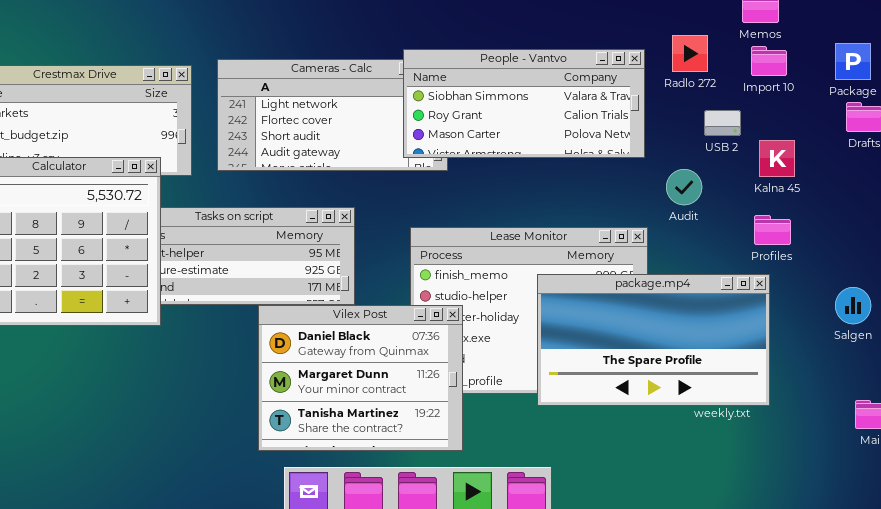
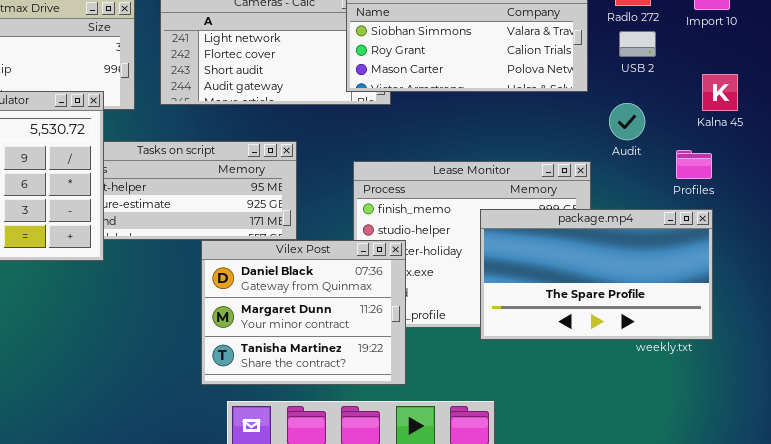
USB 2: [704,110,741,136] -> [619,31,656,57], moved
Profiles: [754,215,791,245] -> [676,150,712,179], moved

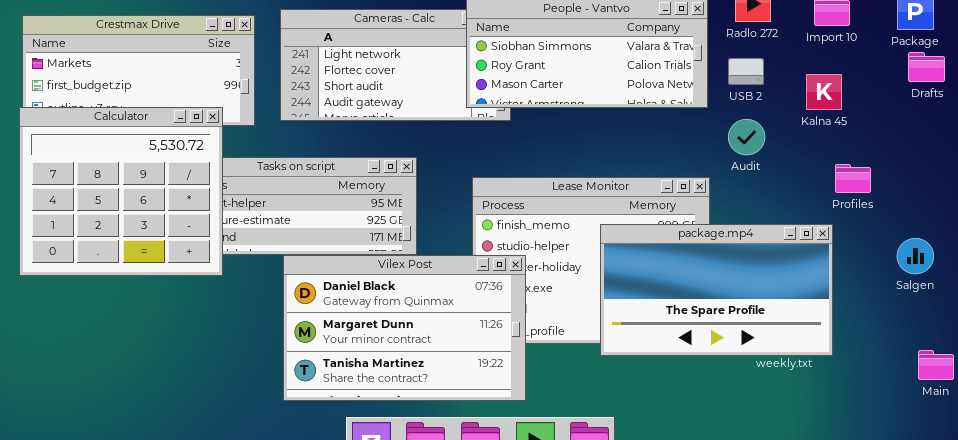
USB 2: [619,31,656,57] -> [728,58,764,85], moved
Kalna 45: [702,74,738,111] -> [806,74,842,110], moved
Profiles: [676,150,712,179] -> [835,164,871,193], moved
Vilex Post: [201,240,406,385] -> [283,255,526,401], resized

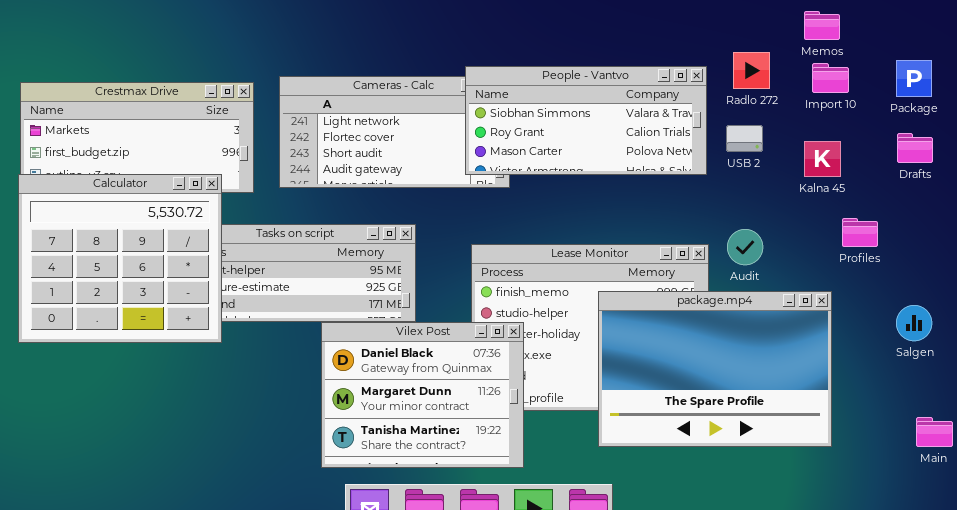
Drafts: [908,52,945,82] -> [897,133,933,163], moved
Audit: [728,119,765,155] -> [727,229,763,265], moved
Profiles: [835,164,871,193] -> [842,218,878,247], moved
package.mp4: [600,224,833,356] -> [598,291,832,447], resized
Vilex Post: [283,255,526,401] -> [321,322,524,468], resized

